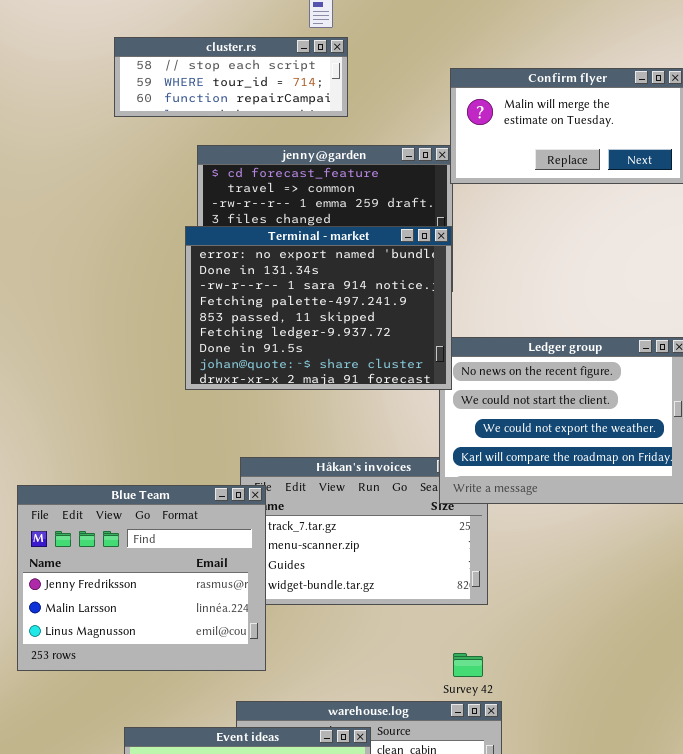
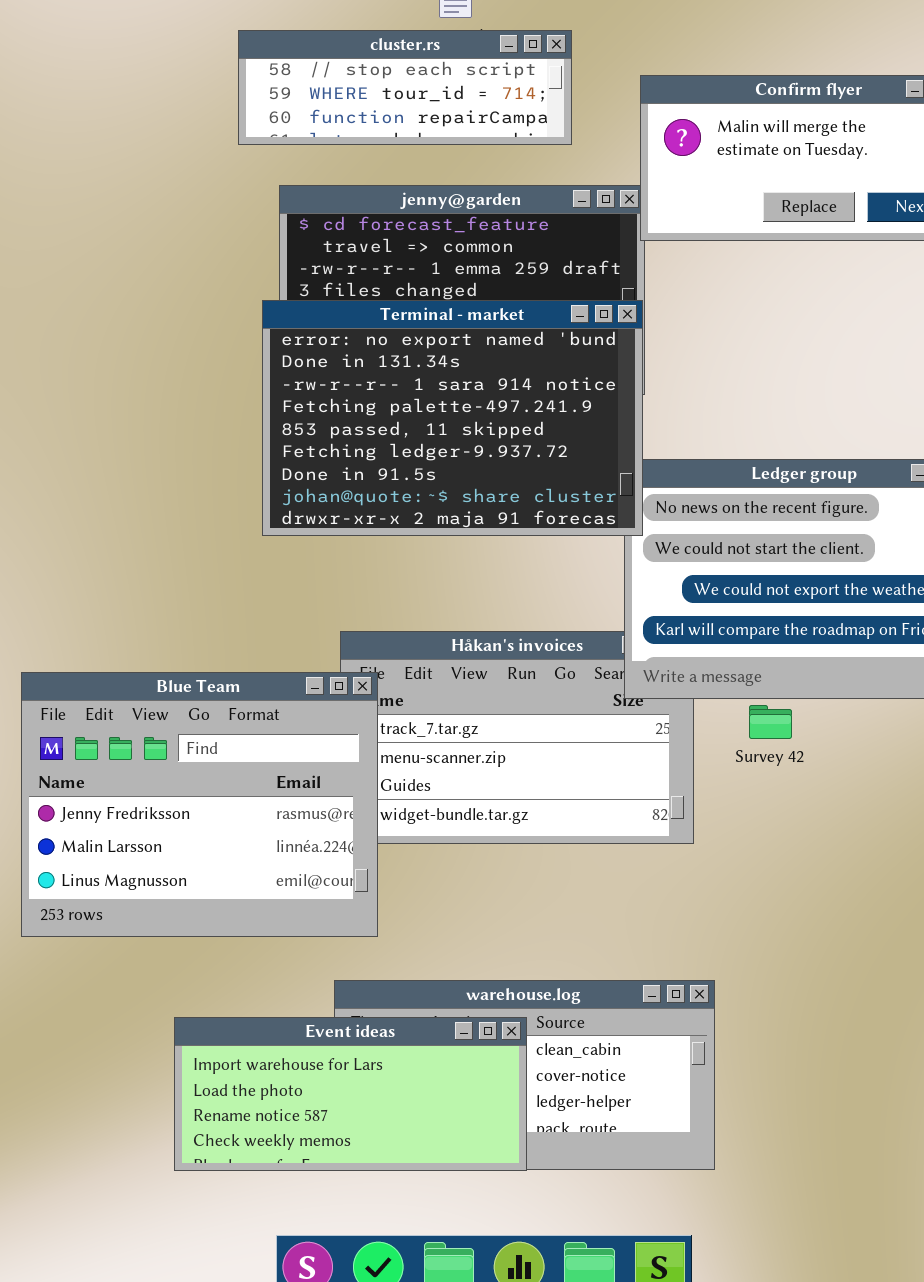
cluster.rs: [114,37,348,117] -> [238,30,572,145], moved
Survey 42: [453,653,483,677] -> [749,705,792,739], moved

